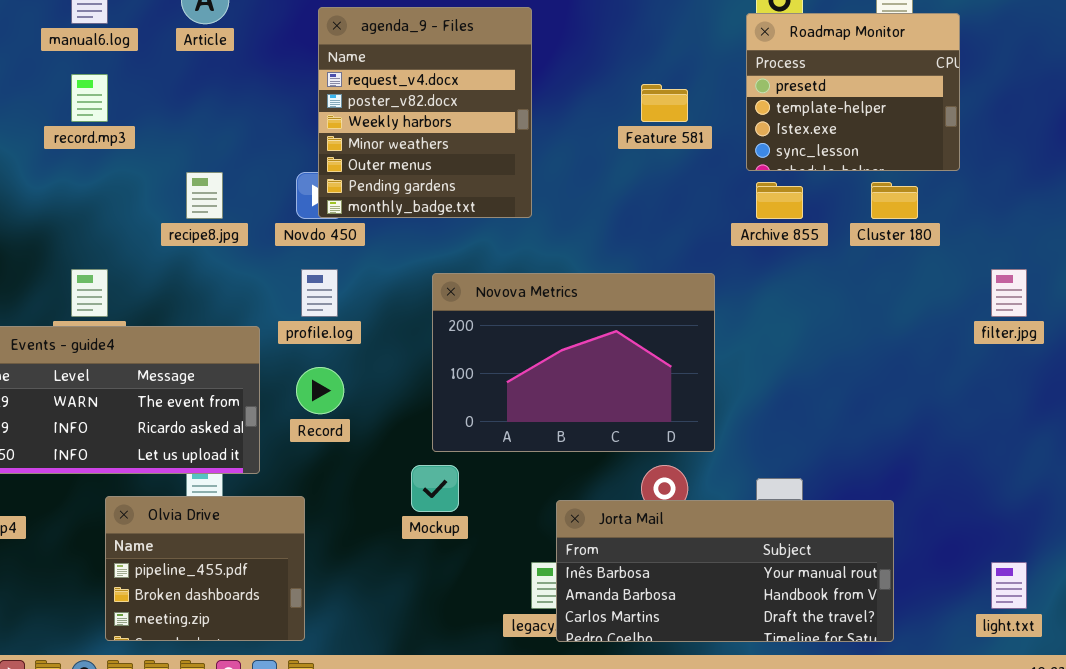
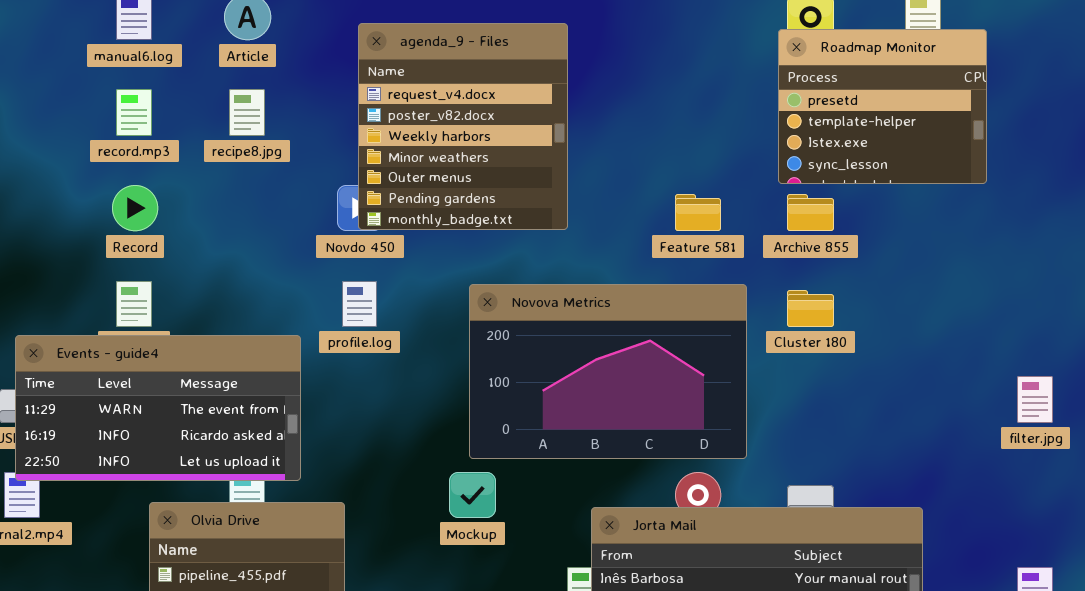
Feature 581: [641,84,688,122] -> [675,194,721,231], moved
recipe8.jpg: [186,172,223,219] -> [229,89,265,136], moved
Cluster 180: [871,182,918,219] -> [787,290,834,327], moved
filter.jpg: [991,269,1027,317] -> [1017,376,1053,423], moved
Record: [296,367,344,414] -> [112,185,158,231], moved

